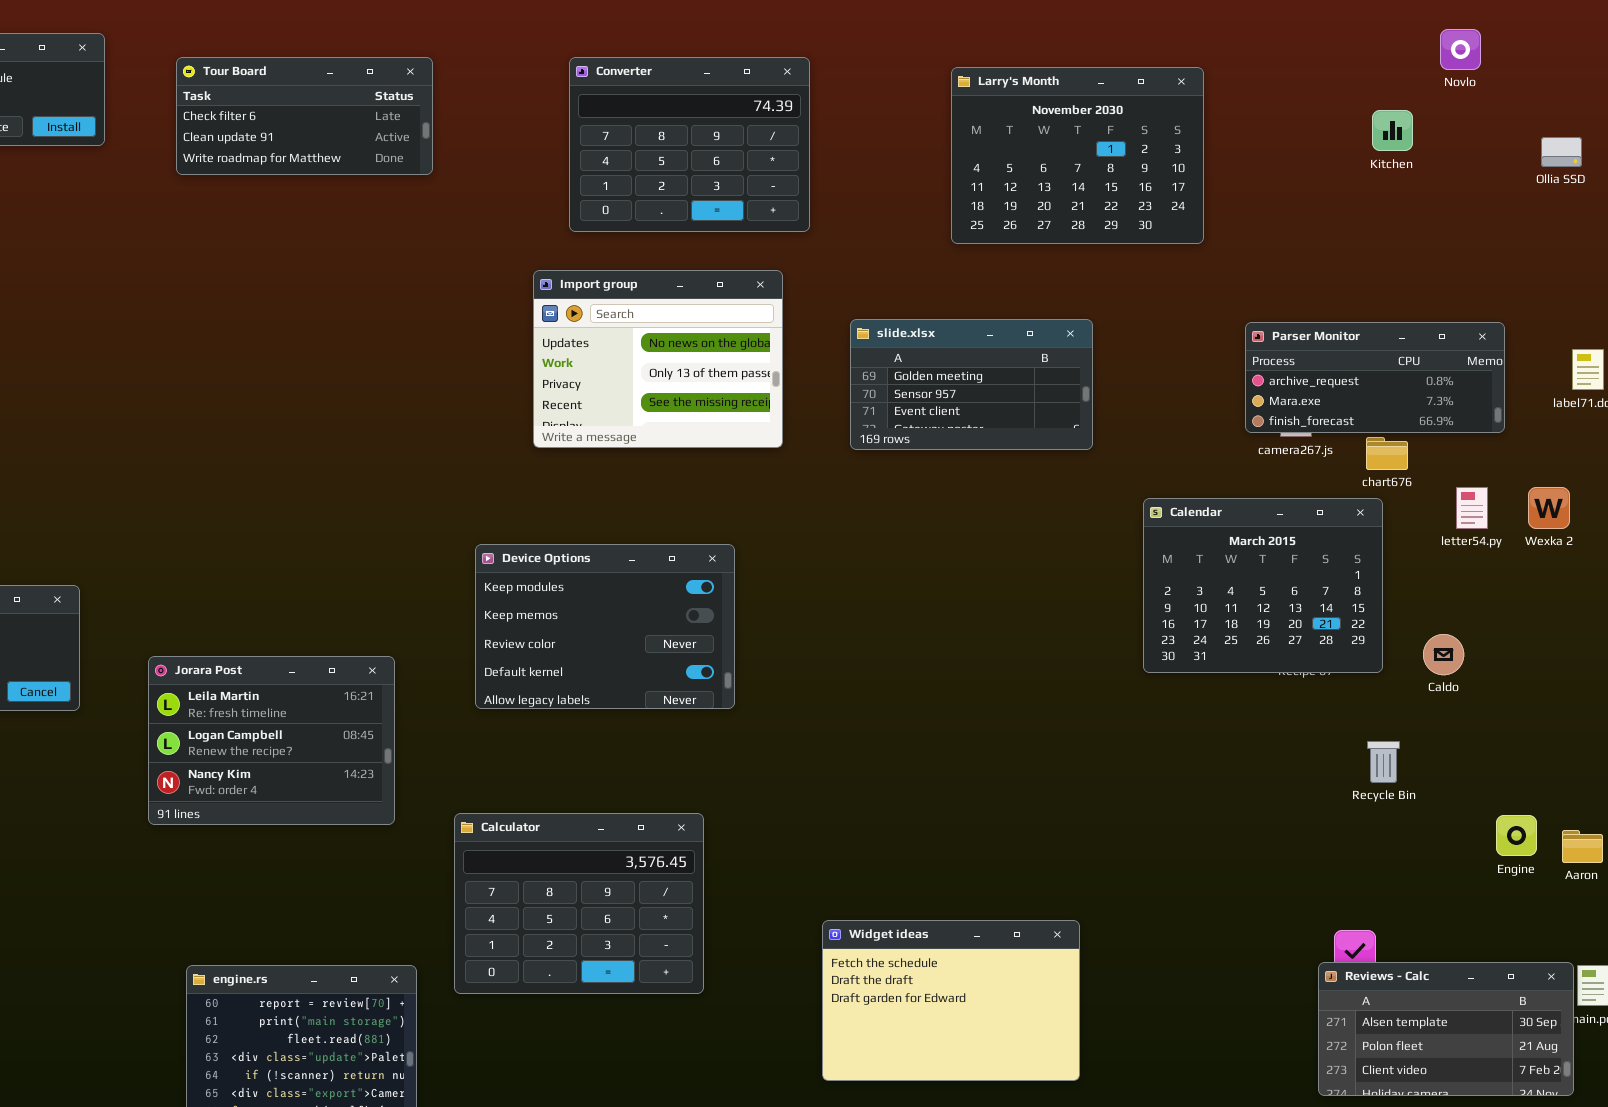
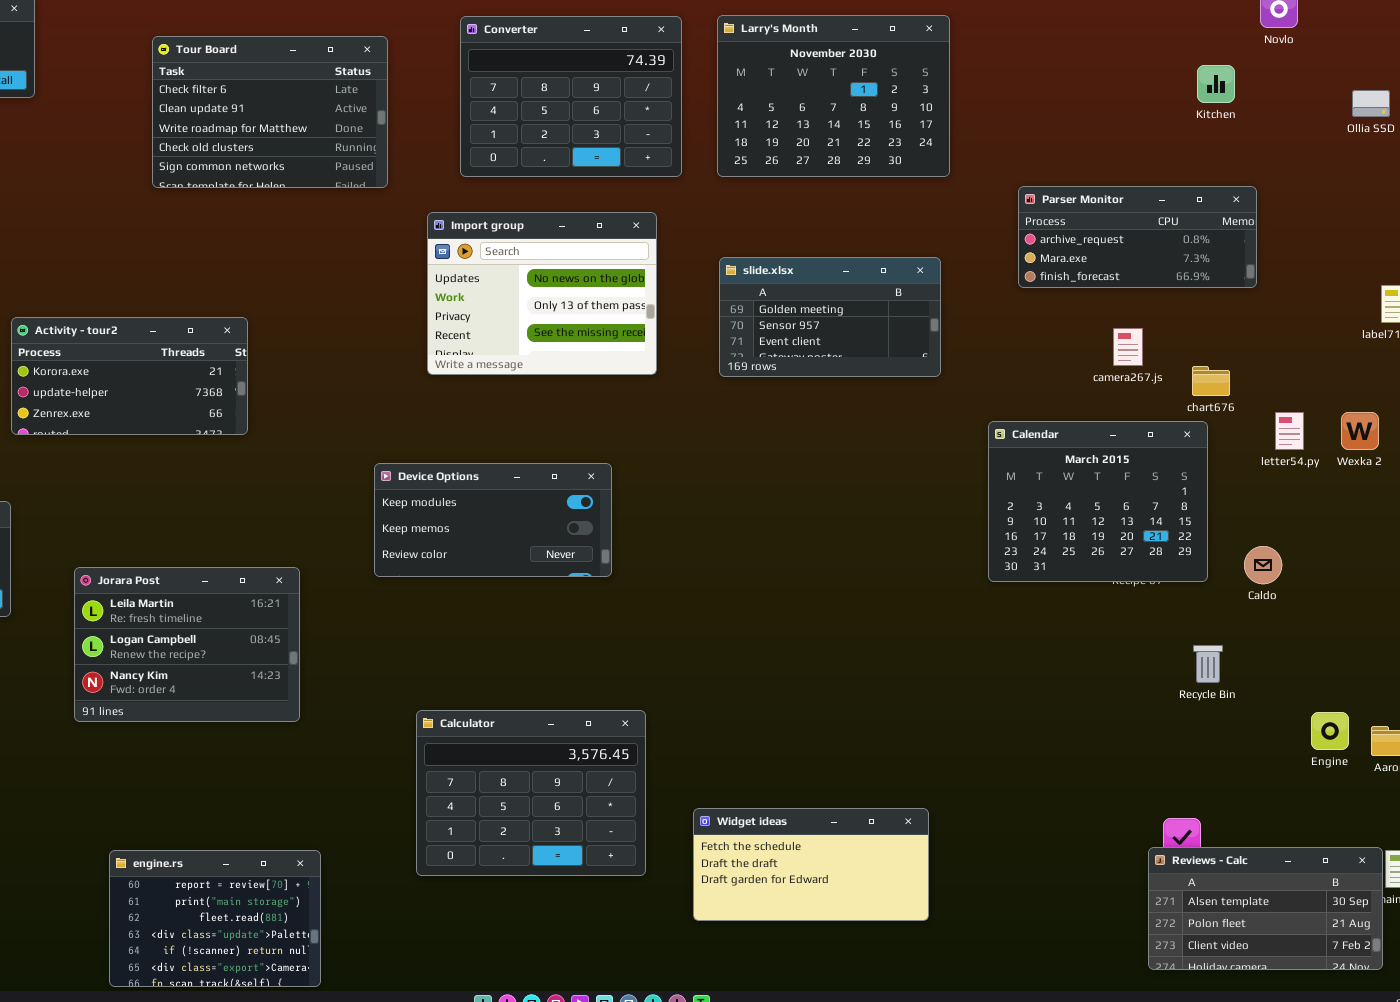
Tour Board: [176,57,433,175] -> [152,36,388,188], moved, resized
Larry's Month: [951,67,1204,244] -> [717,15,950,177], moved
Parser Monitor: [1245,322,1505,433] -> [1018,186,1257,288], moved
Activity - tour2: none -> [11,317,248,435], opened
Device Options: [475,544,735,709] -> [374,463,612,577], resized
Calculator: [454,813,704,994] -> [416,710,646,876], moved
Widget ideas: [822,920,1080,1081] -> [693,808,929,921], resized

